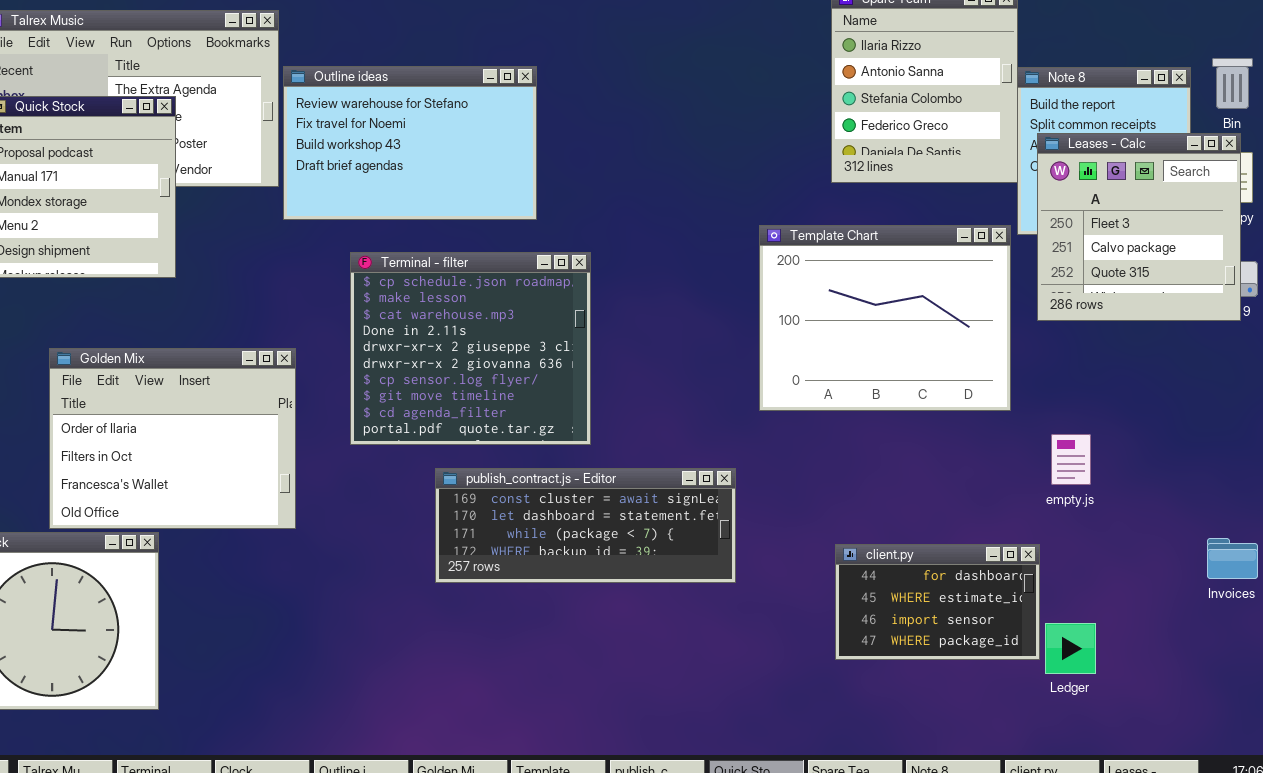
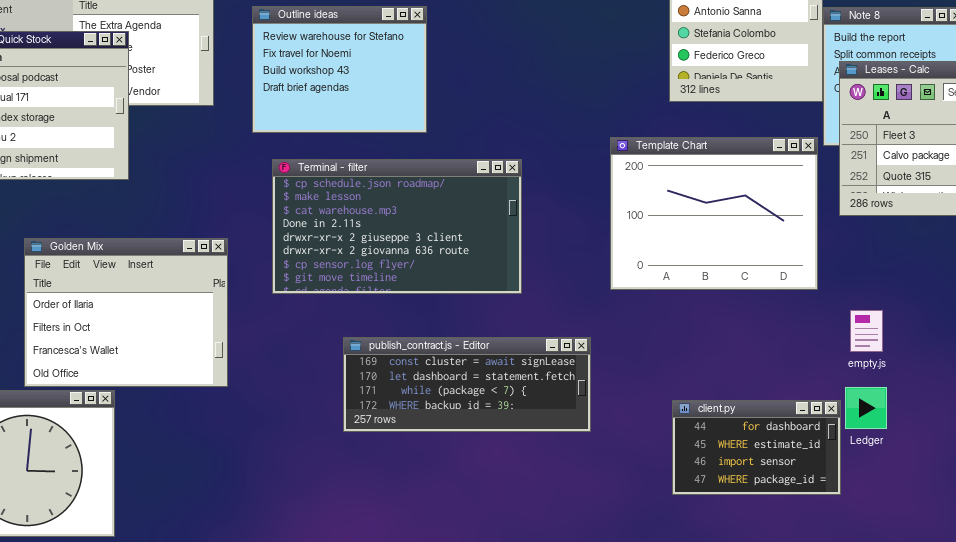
Outline ideas: [283,66,537,220] -> [252,6,427,133], resized
Terminal - filter: [350,252,591,445] -> [272,159,522,294], resized
Ledger: [1045,623,1096,674] -> [845,387,887,429], moved

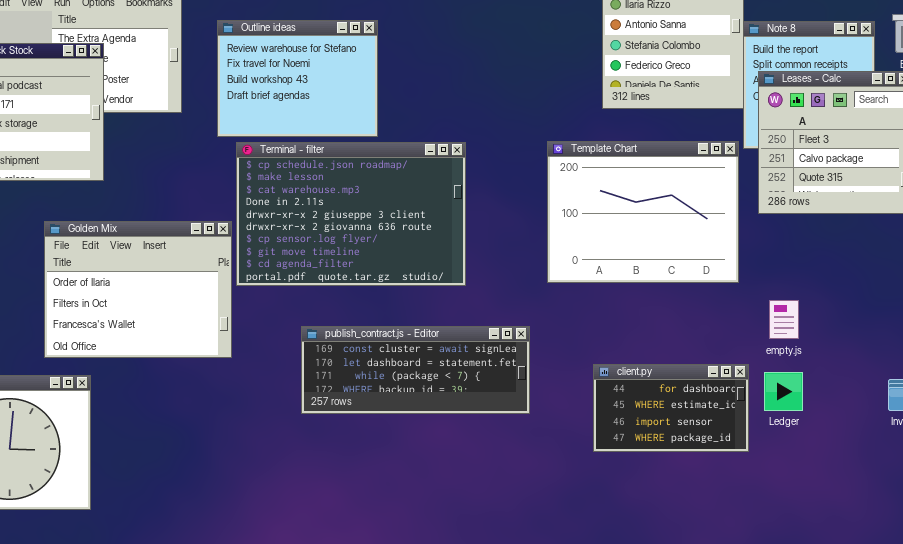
Terminal - filter: [272,159,522,294] -> [236,142,466,286], resized
Golden Mix: [24,238,228,387] -> [44,221,232,358], moved
client.py: [672,400,841,495] -> [593,364,749,452], moved

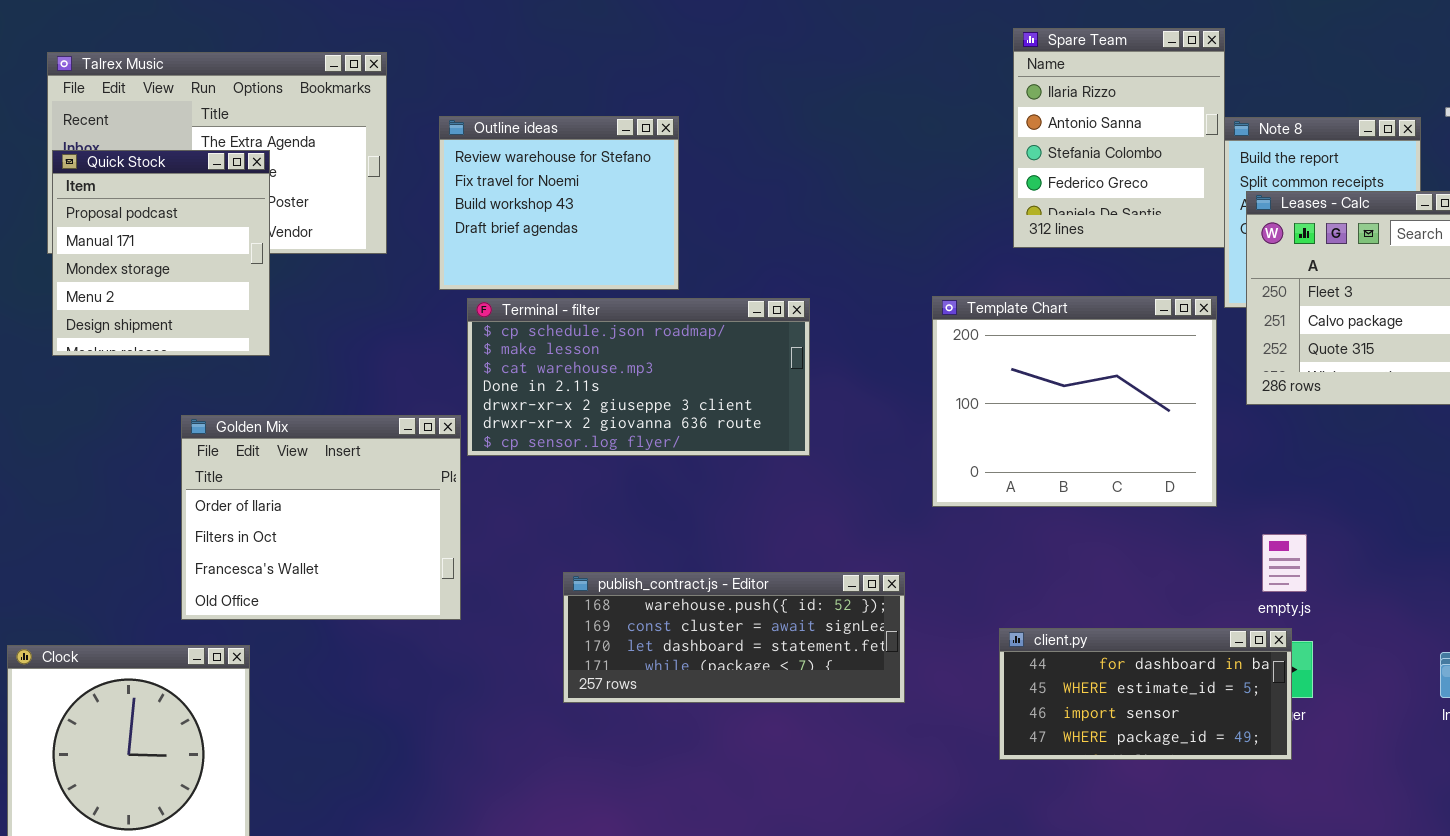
Terminal - filter: [236,142,466,286] -> [467,298,810,456], resized
publish_contract.js - Editor: [301,326,530,414] -> [563,572,905,703], scrolled up 1 row
client.py: [593,364,749,452] -> [999,628,1292,760], resized

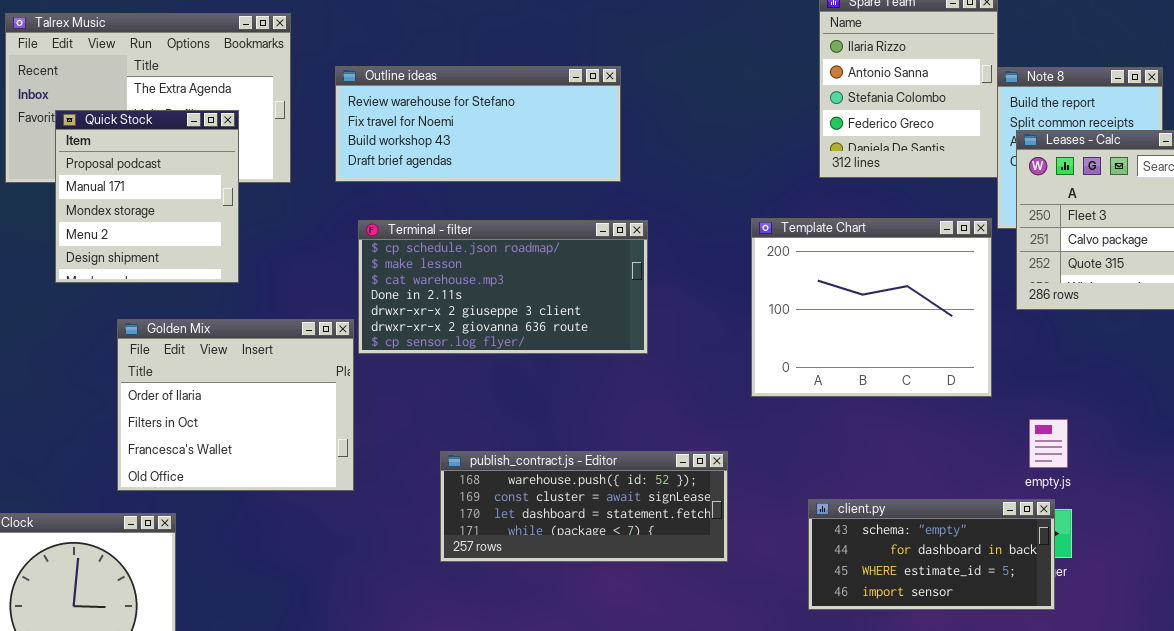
Outline ideas: [439,116,679,290] -> [335,66,621,182], resized
Quick Stock: [52,150,270,356] -> [55,110,239,283], moved
client.py: [999,628,1292,760] -> [808,499,1055,610], scrolled up 1 row

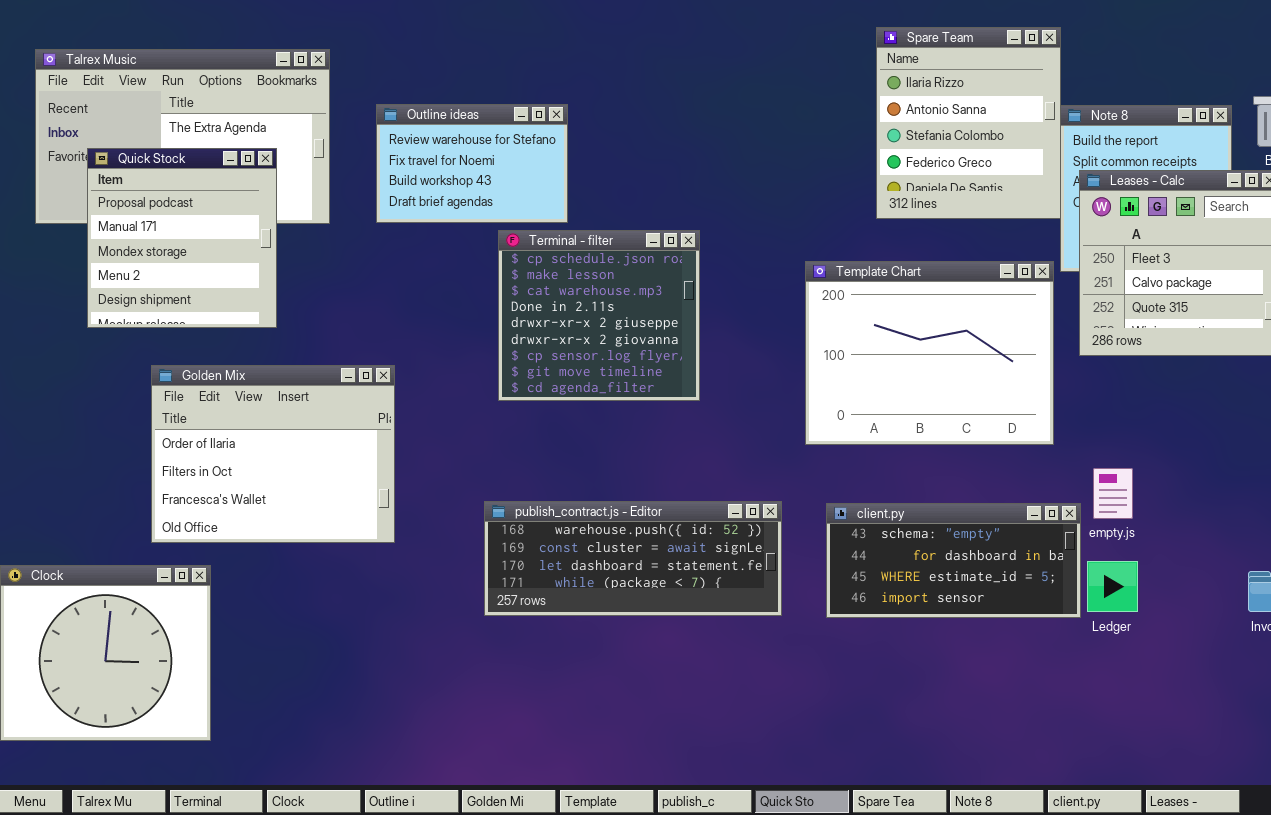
Outline ideas: [335,66,621,182] -> [376,104,568,223], resized
Terminal - filter: [358,220,648,354] -> [498,230,700,401], resized
client.py: [808,499,1055,610] -> [826,503,1081,618], moved

